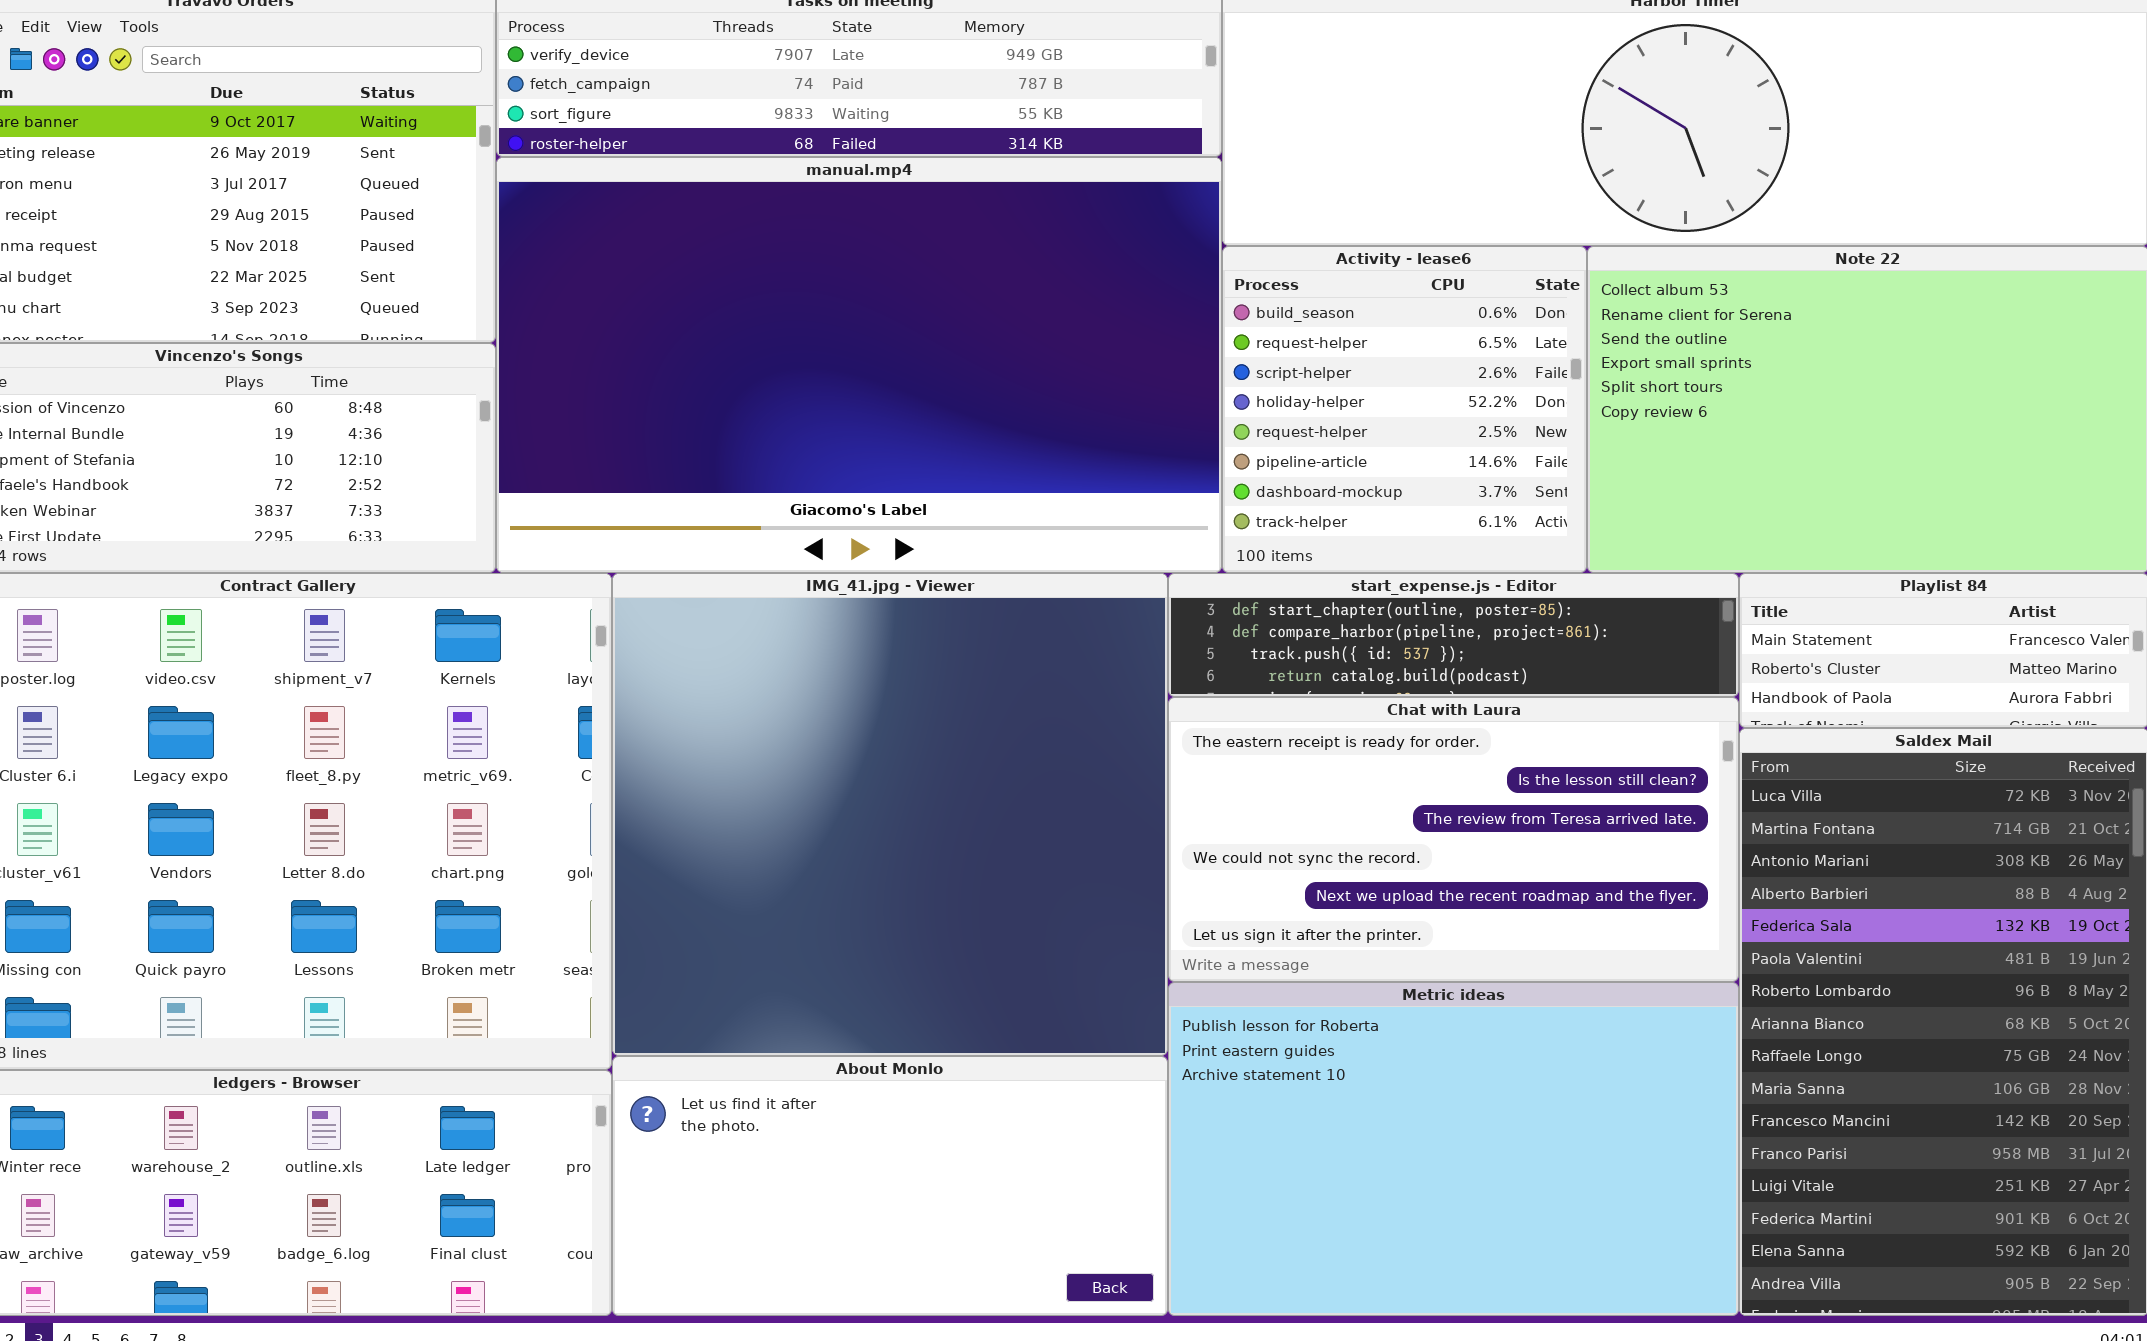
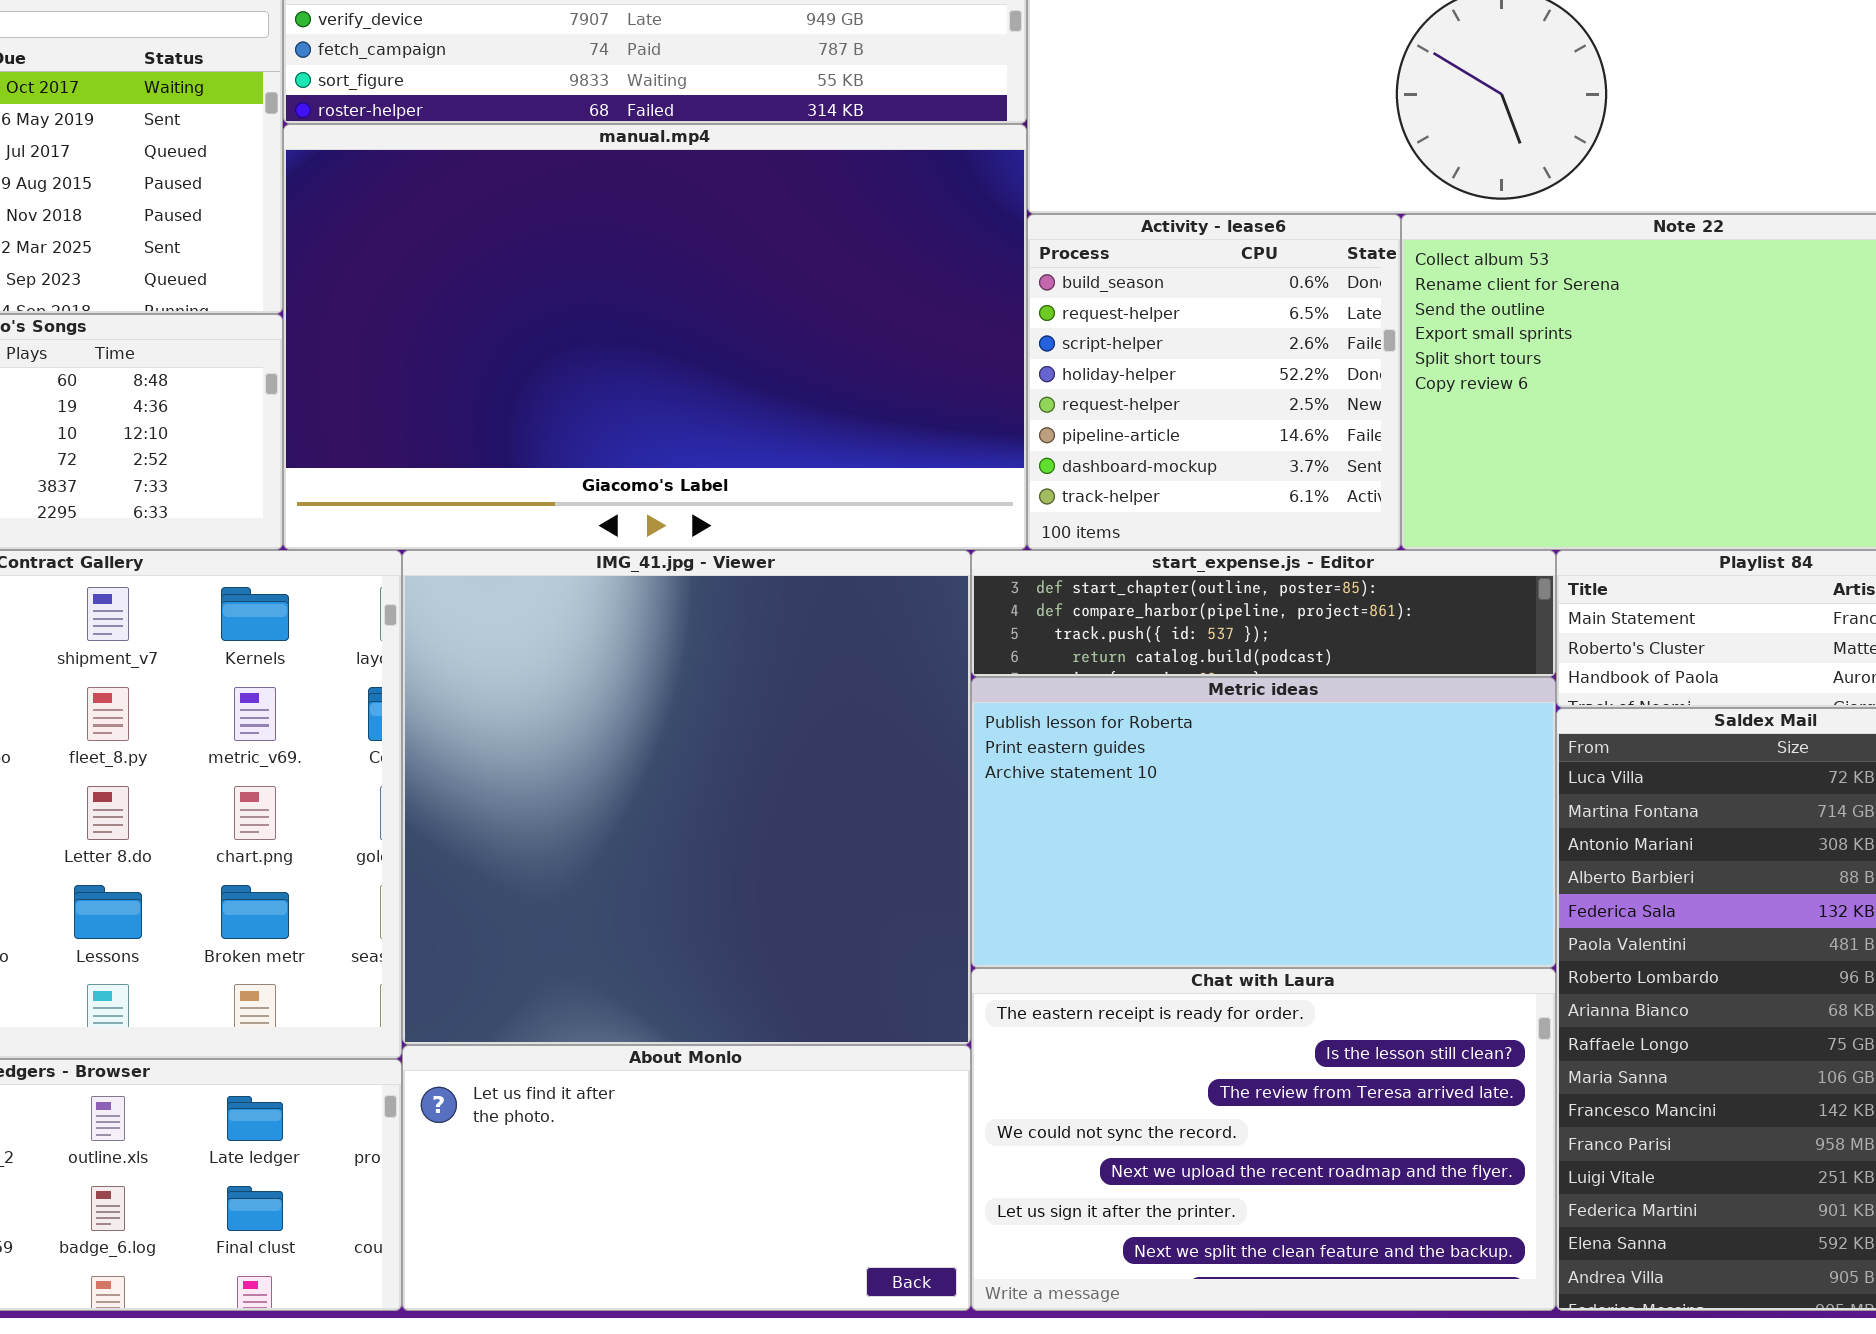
Chat with Laura: [1168,697,1739,982] -> [971,968,1556,1311], moved, resized
Metric ideas: [1168,982,1739,1316] -> [971,677,1556,968], moved, resized

